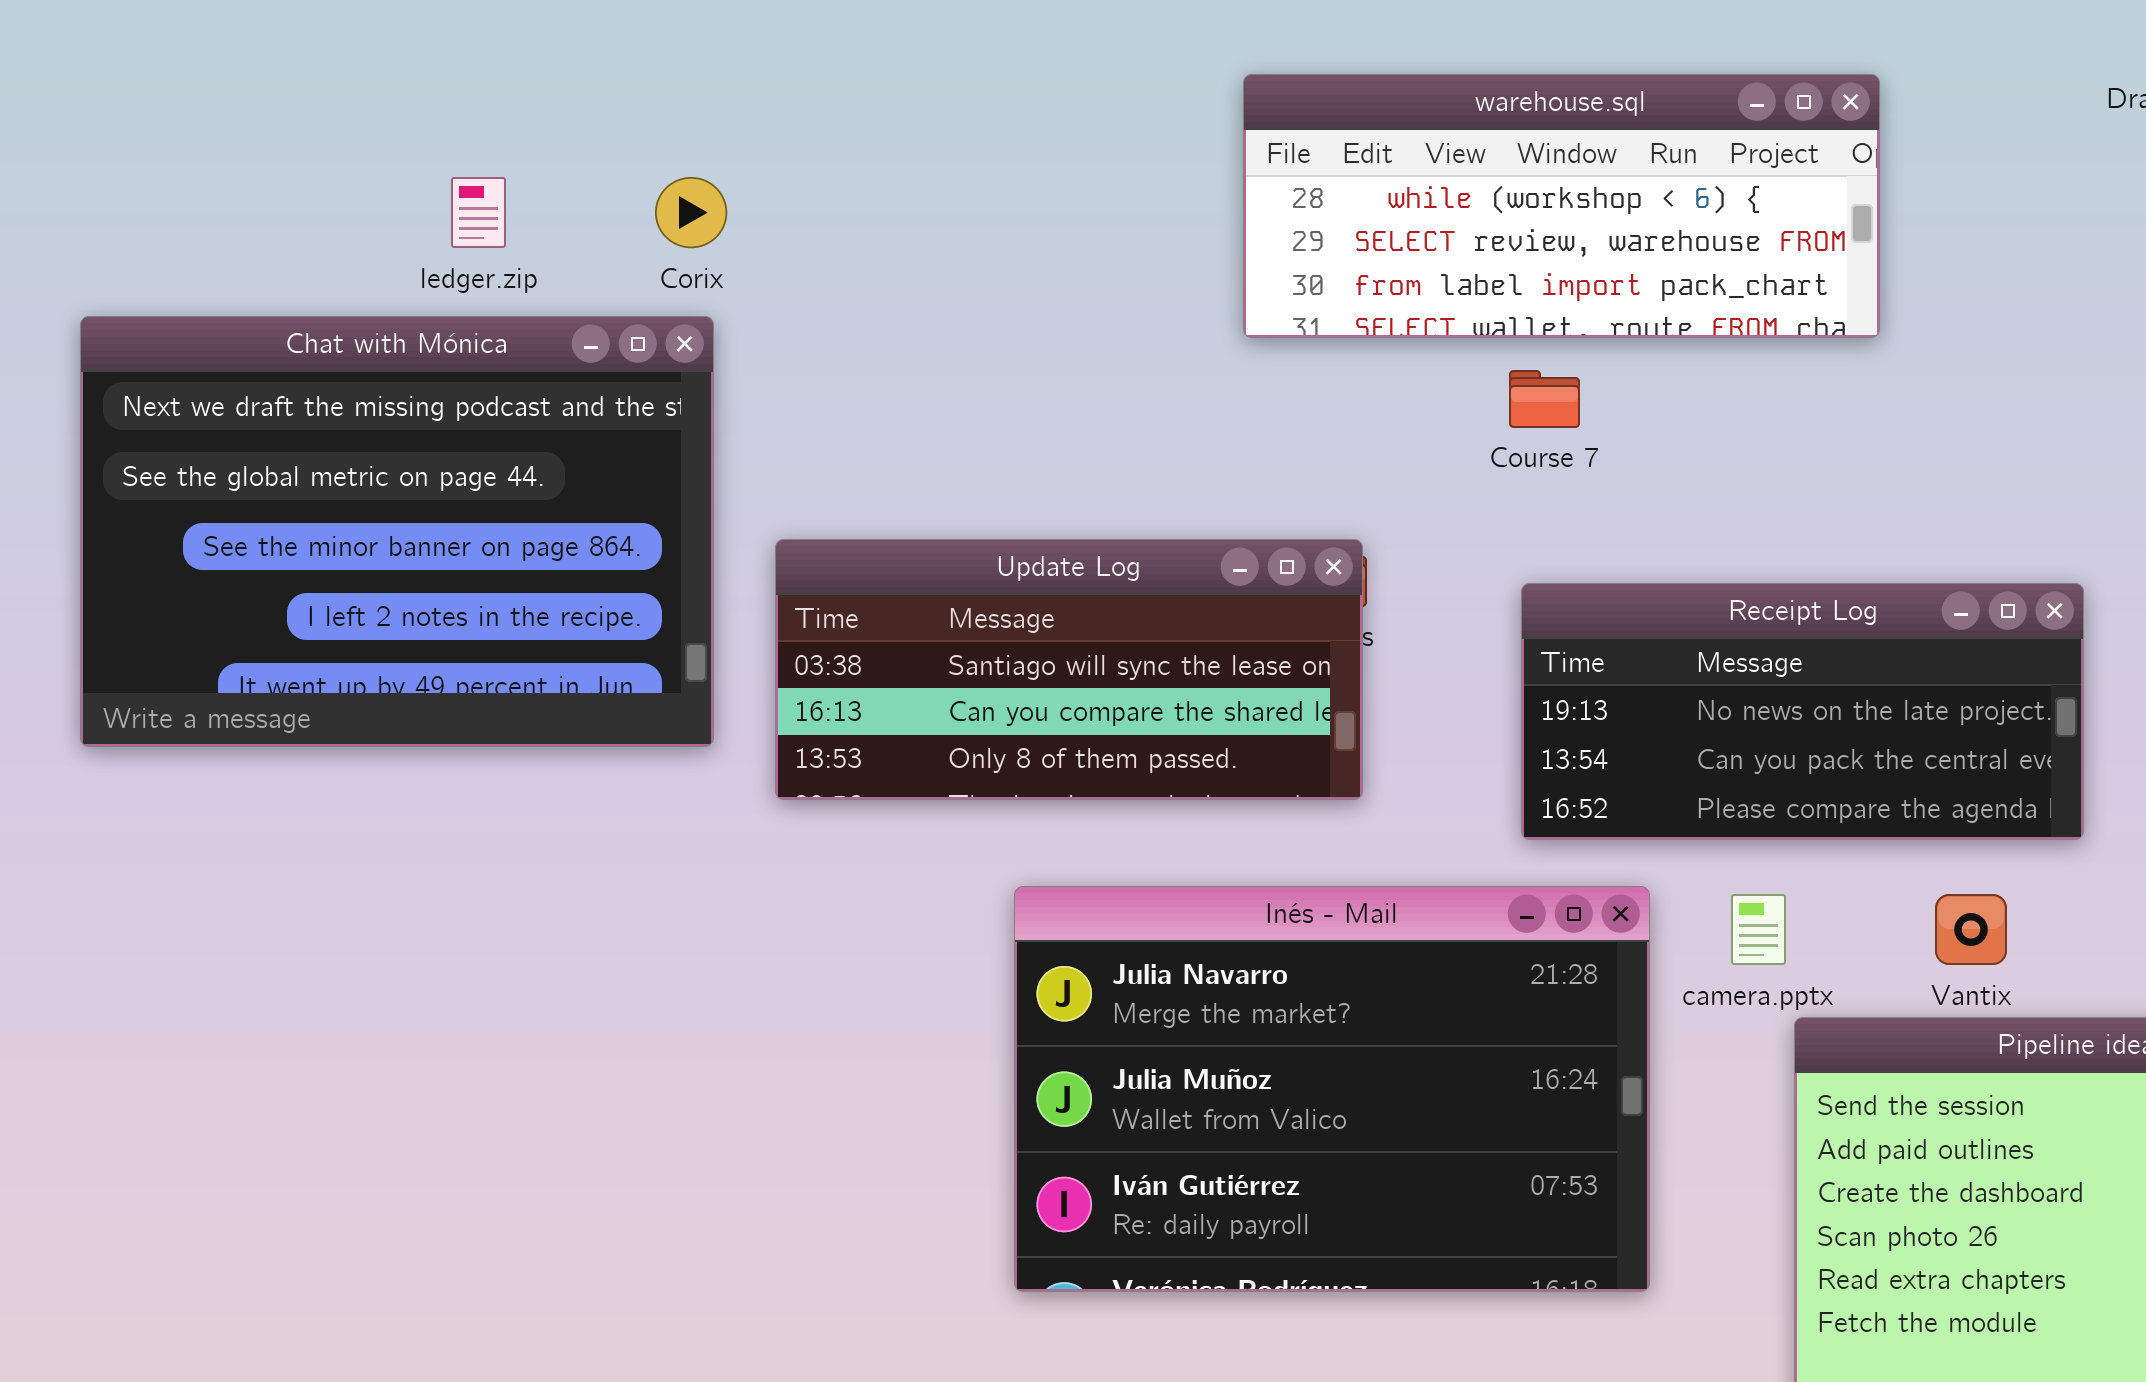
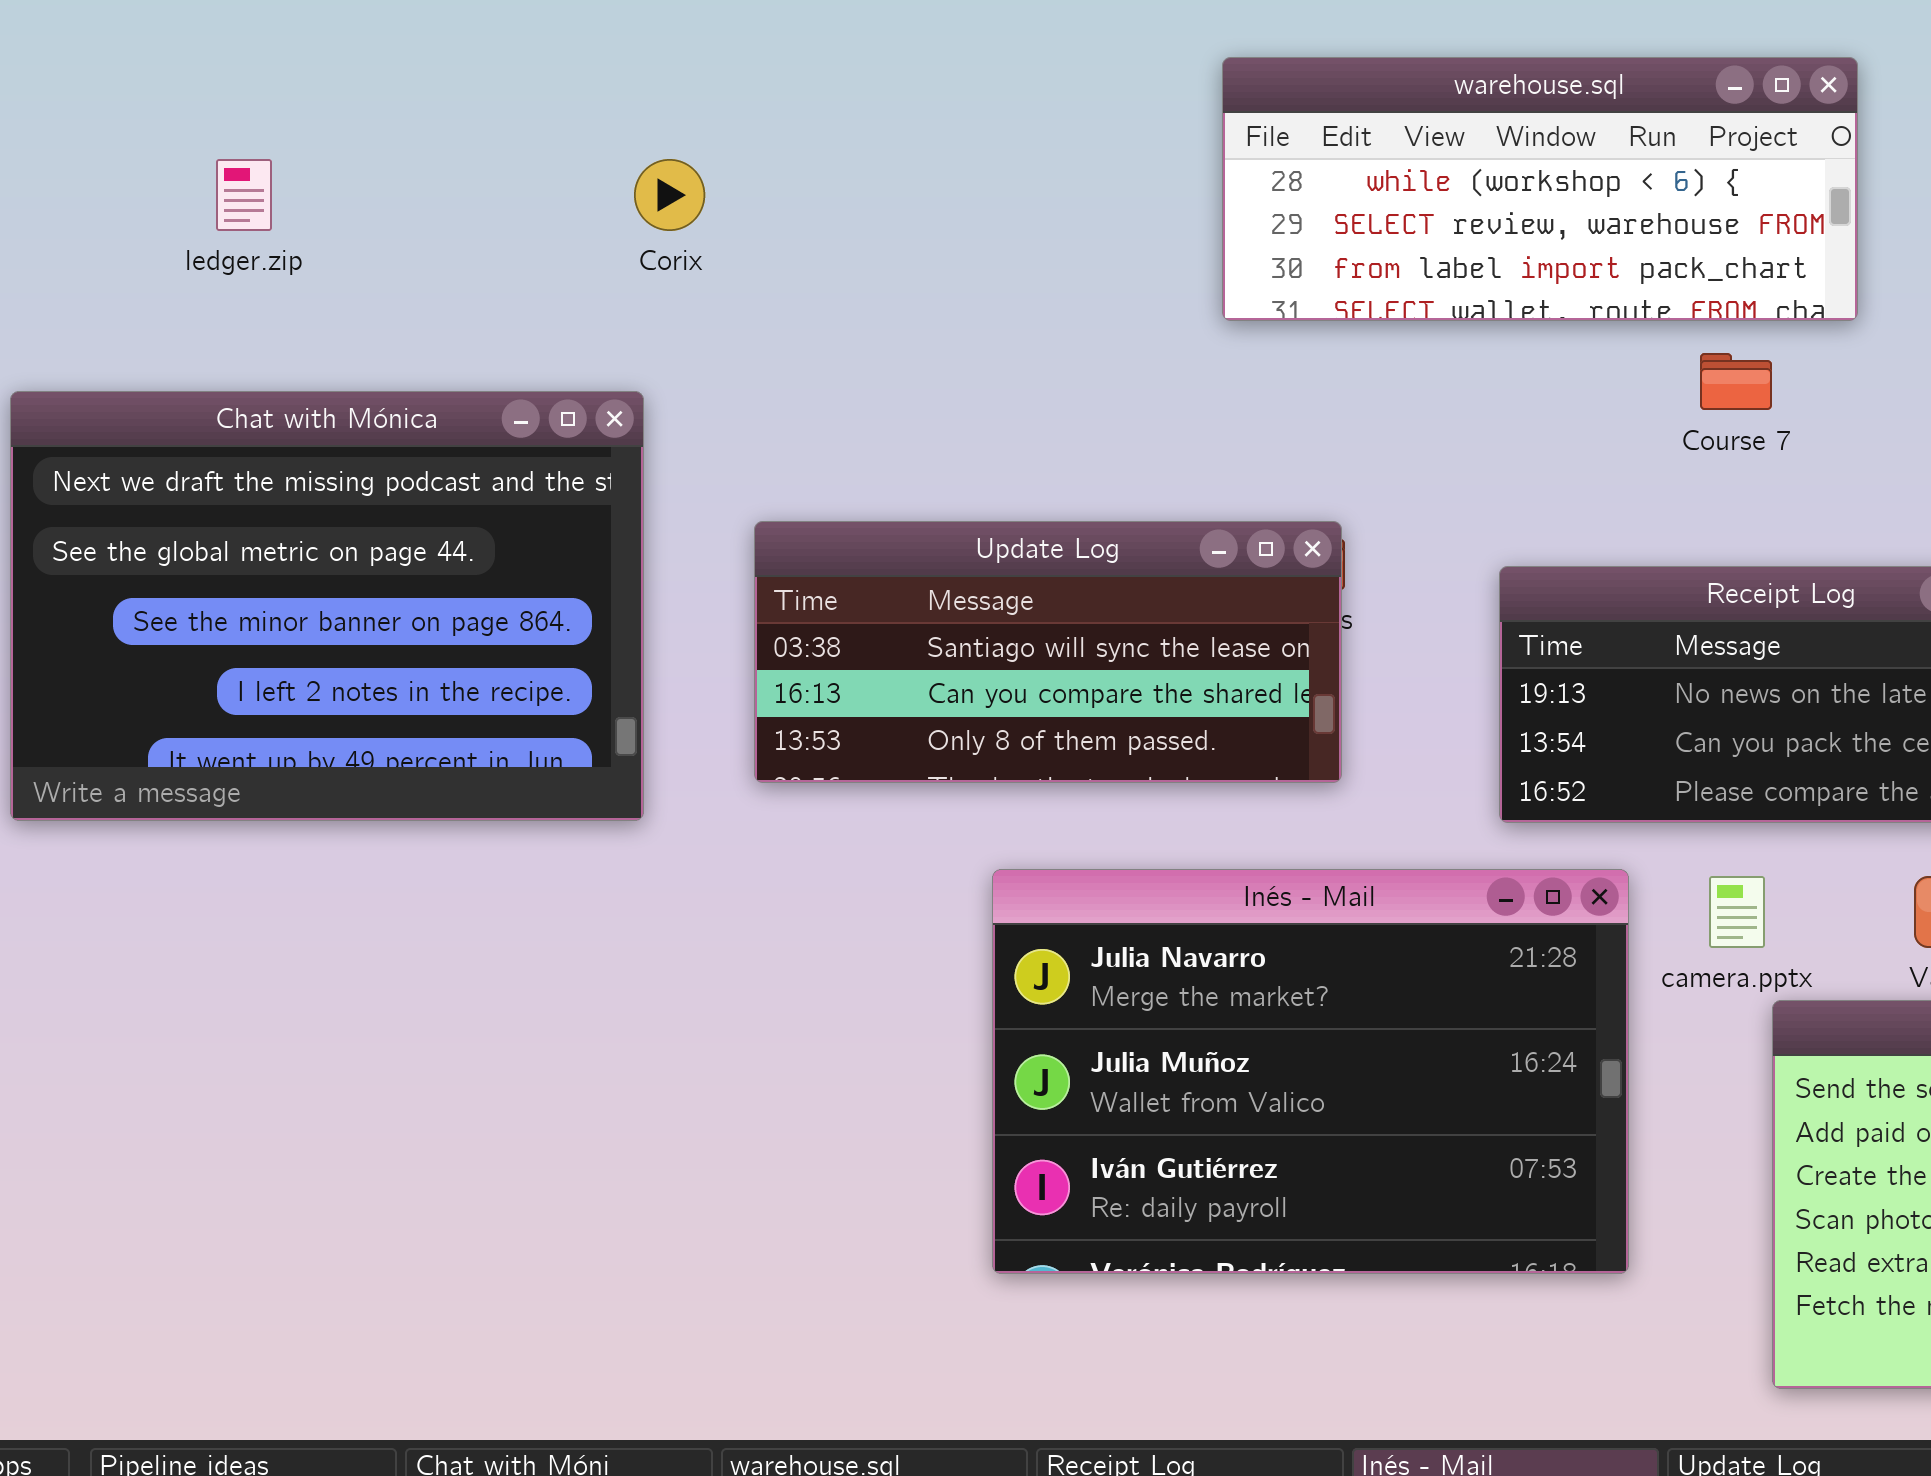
ledger.zip: [451,177,506,248] -> [216,159,272,231], moved
Chat with Mónica: [80,316,714,747] -> [10,391,644,821], moved
Course 7: [1509,370,1580,428] -> [1700,353,1772,410], moved

